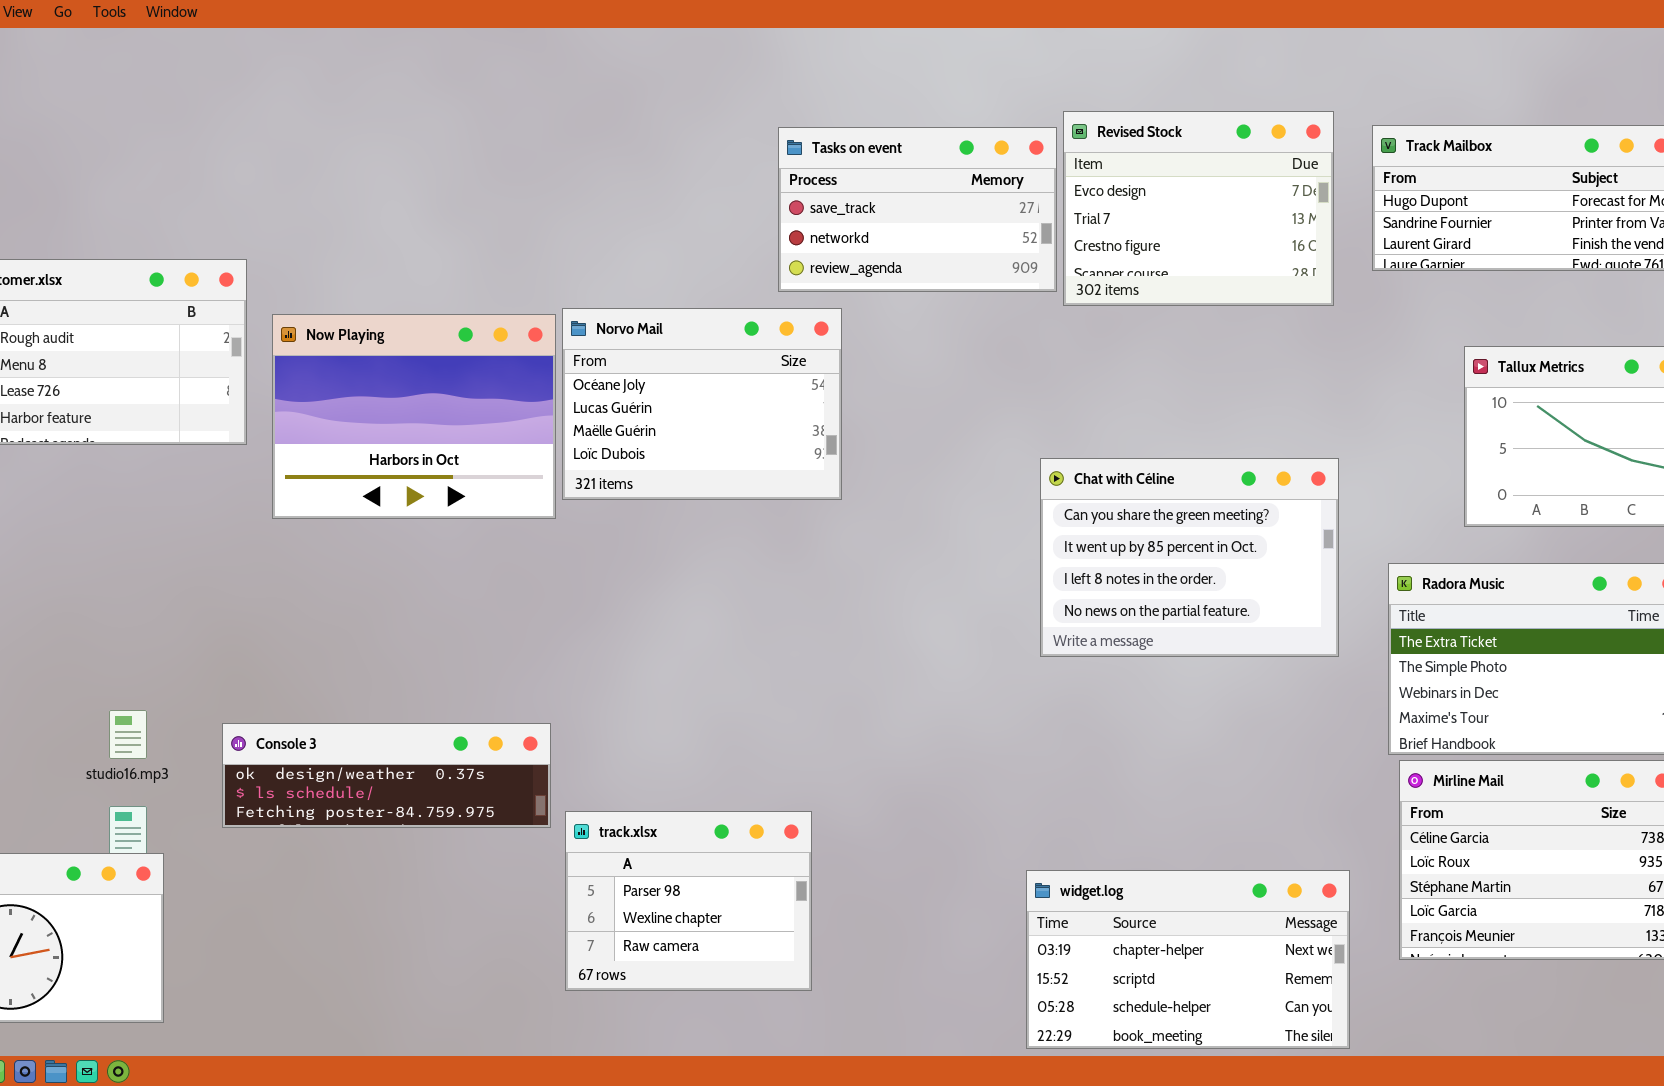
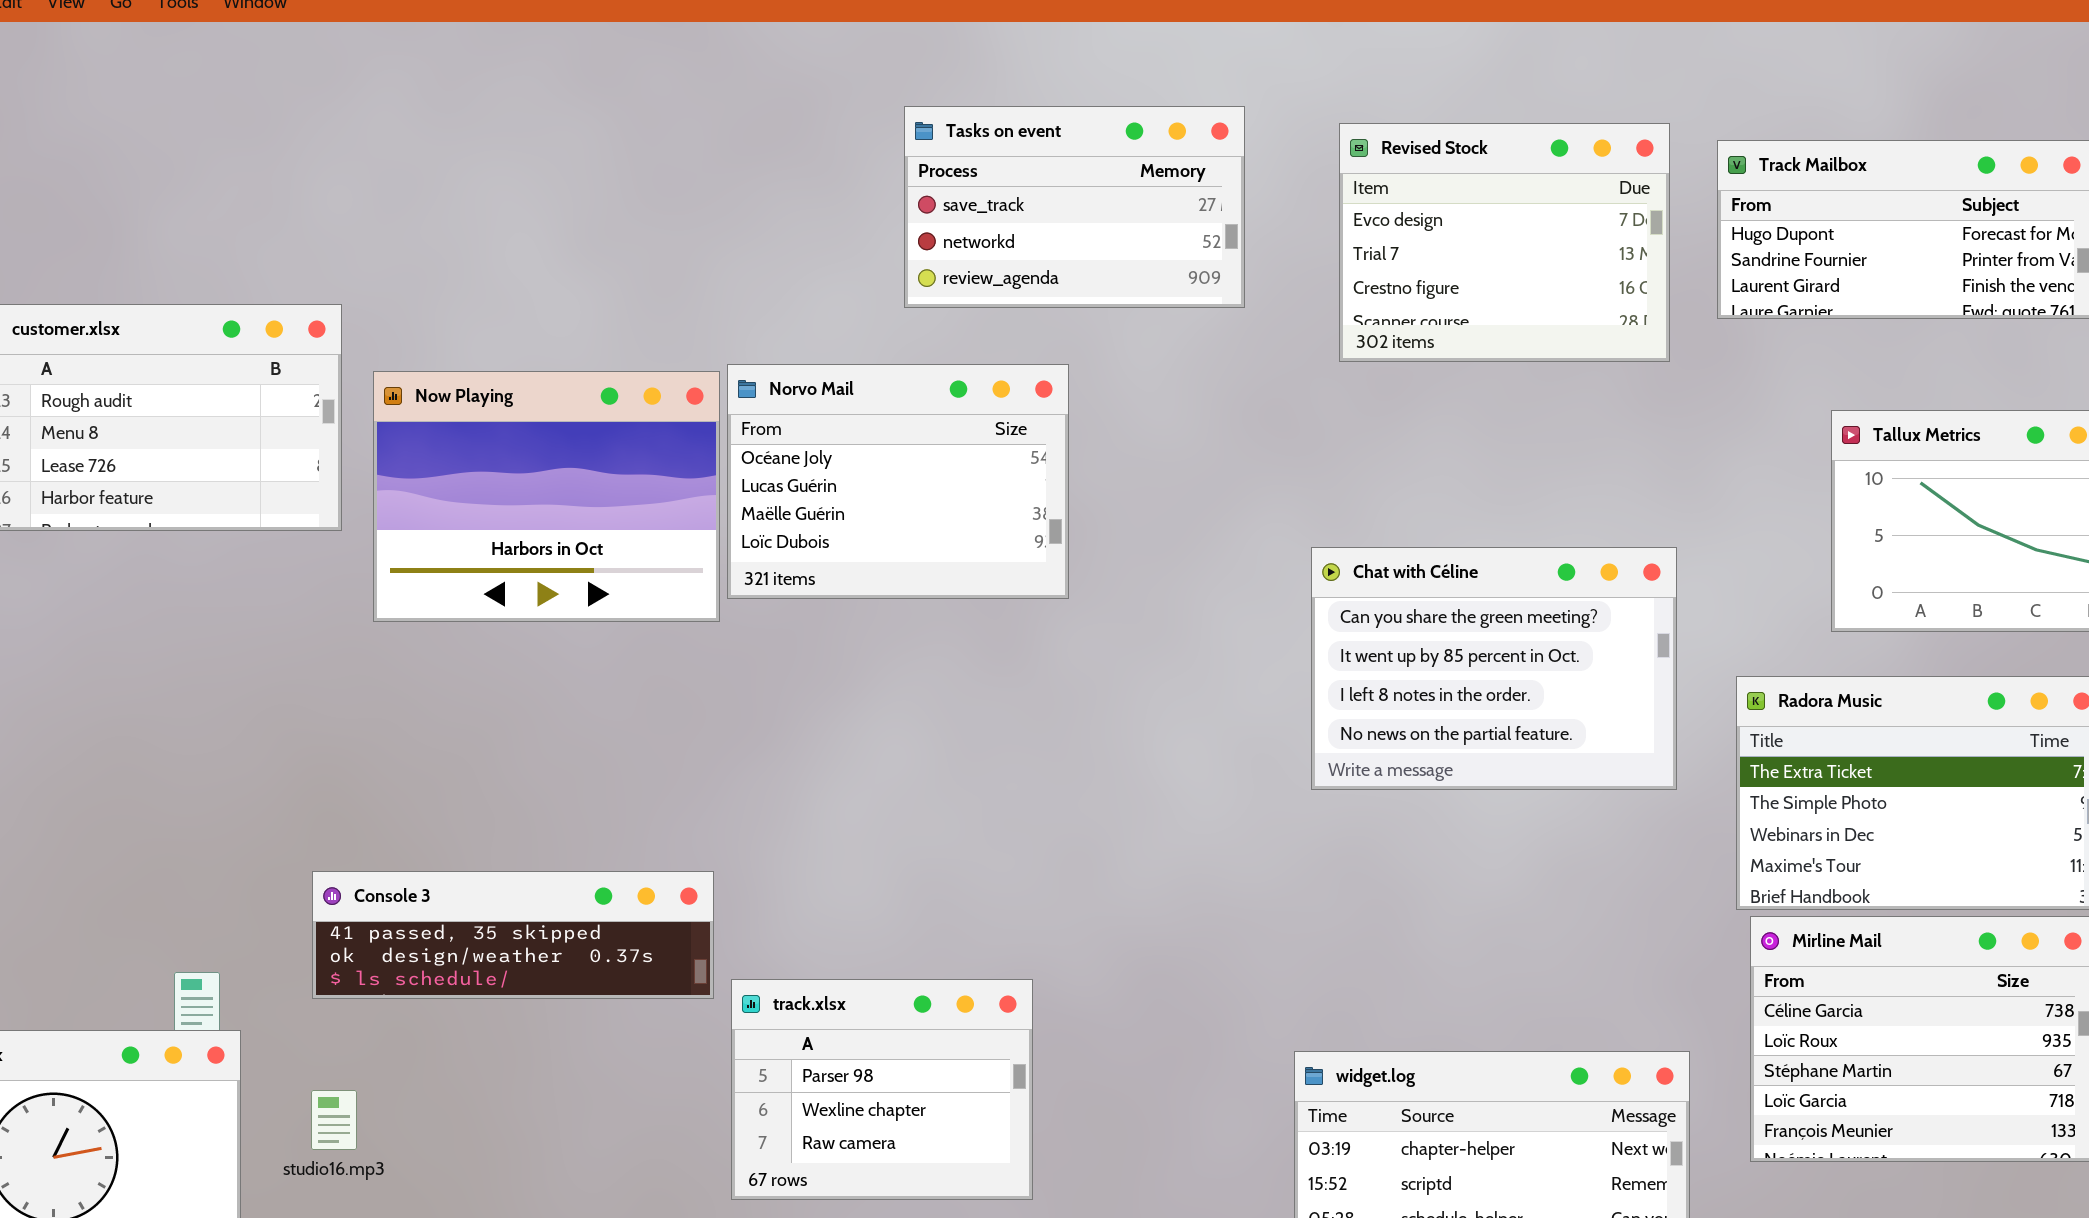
Tasks on event: [778,127,1057,292] -> [904,106,1245,308], moved
studio16.mp3: [109,710,147,759] -> [311,1090,357,1150], moved
Console 3: [222,723,551,828] -> [312,871,714,999], scrolled up 1 row

